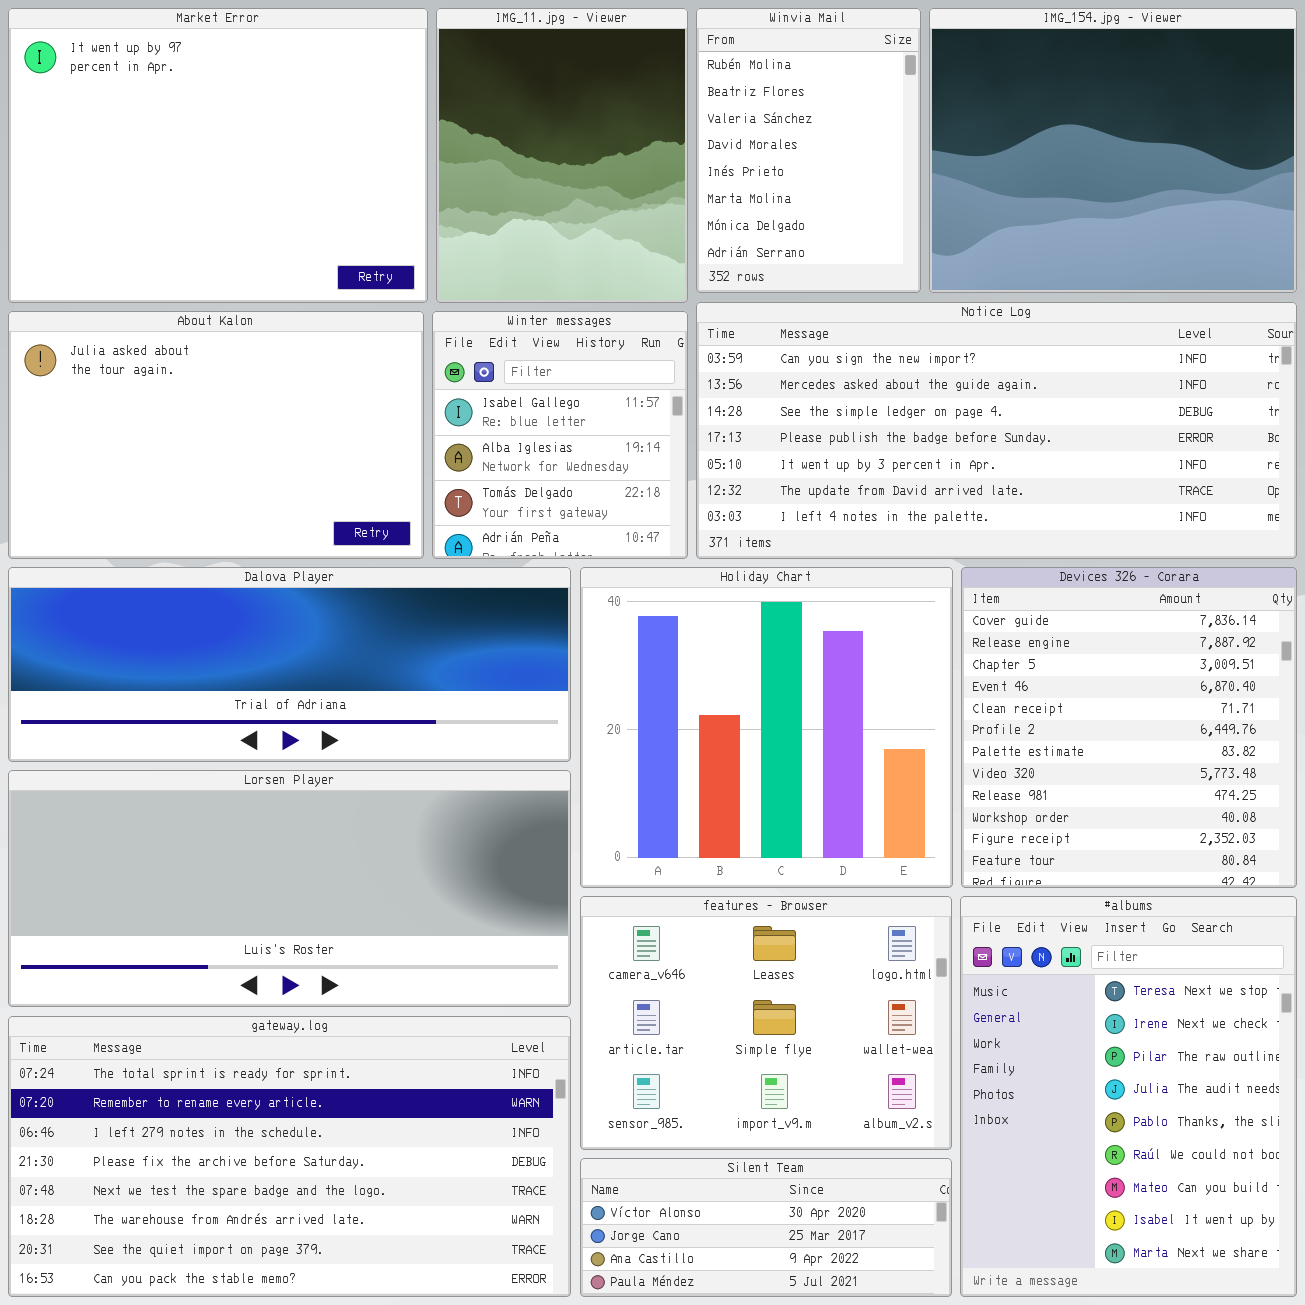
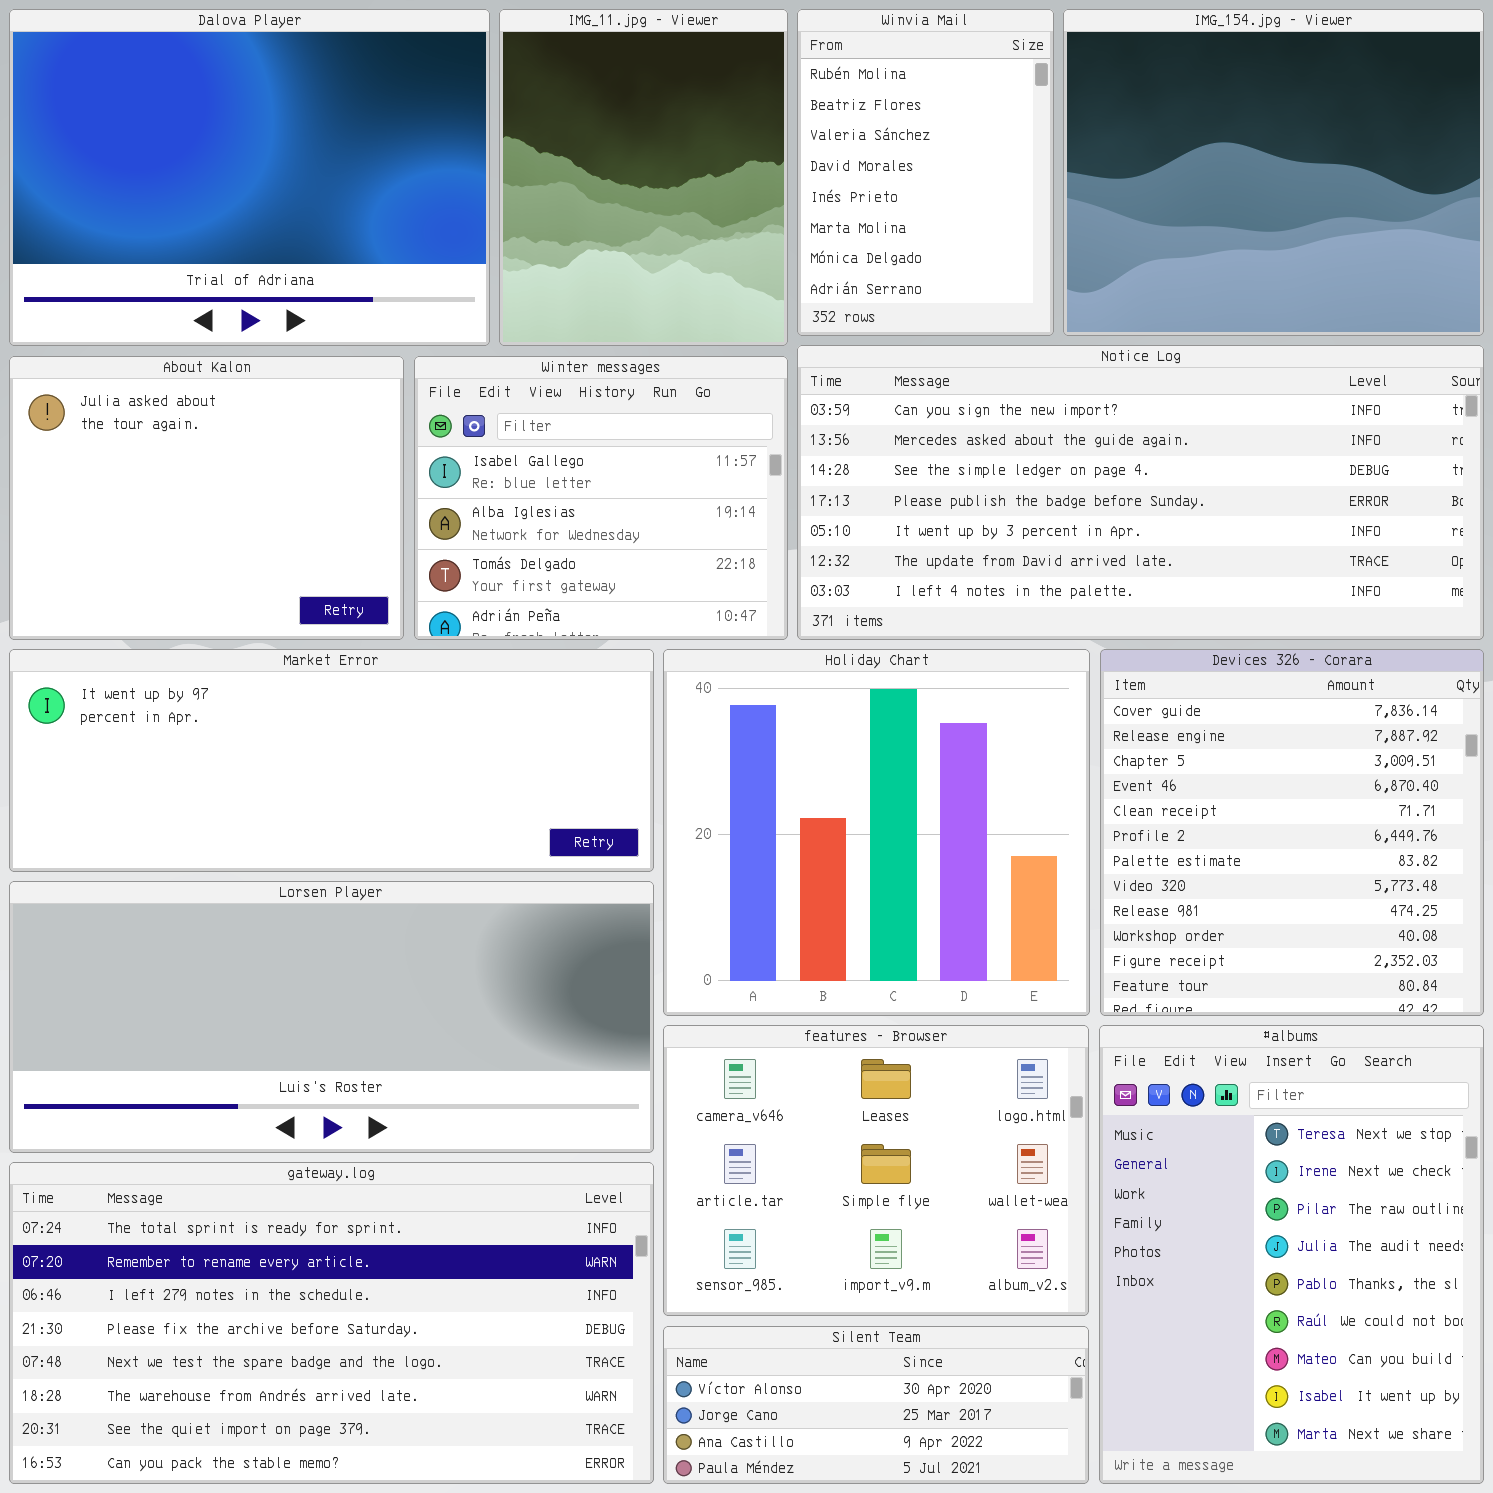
Market Error: [8,8,428,303] -> [9,649,654,872], moved, resized
About Kalon: [8,311,424,559] -> [9,356,404,640], resized
Winter messages: [432,311,688,559] -> [414,356,788,640], resized
Dalova Player: [8,567,571,762] -> [9,9,490,346], moved, resized

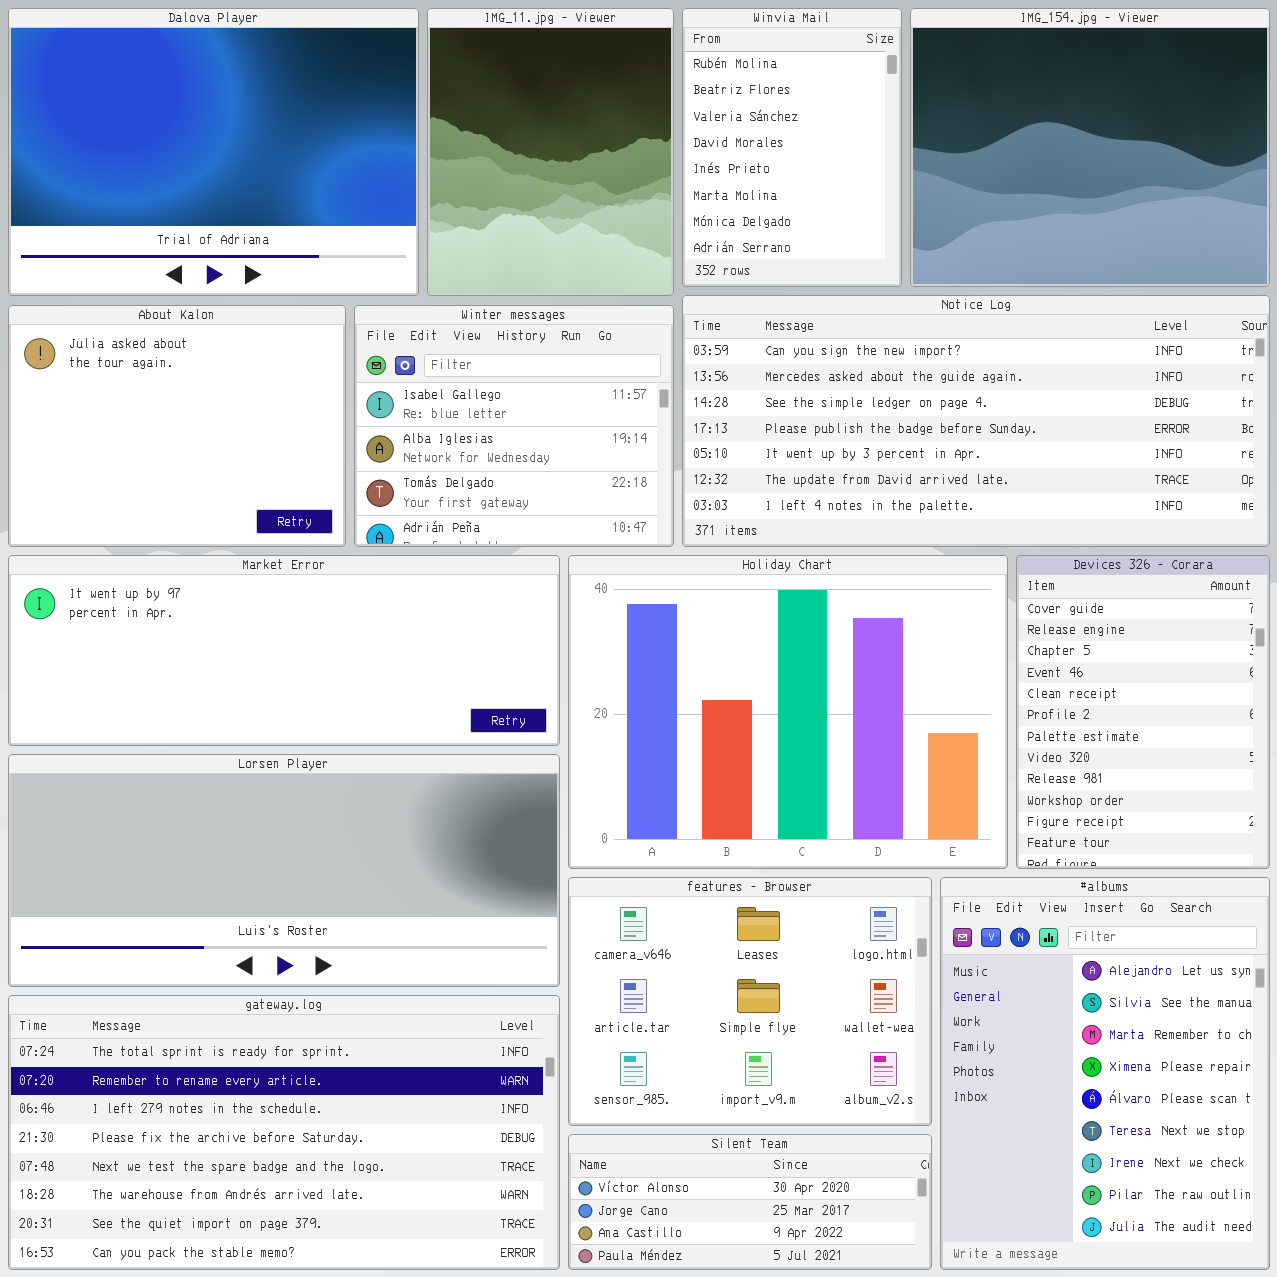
Holiday Chart: [663,649,1090,1016] -> [568,555,1008,869], resized
Devices 326 - Corara: [1100,649,1484,1016] -> [1016,555,1270,869], resized
#albums: [1099,1025,1484,1484] -> [940,877,1270,1270], scrolled up 5 rows

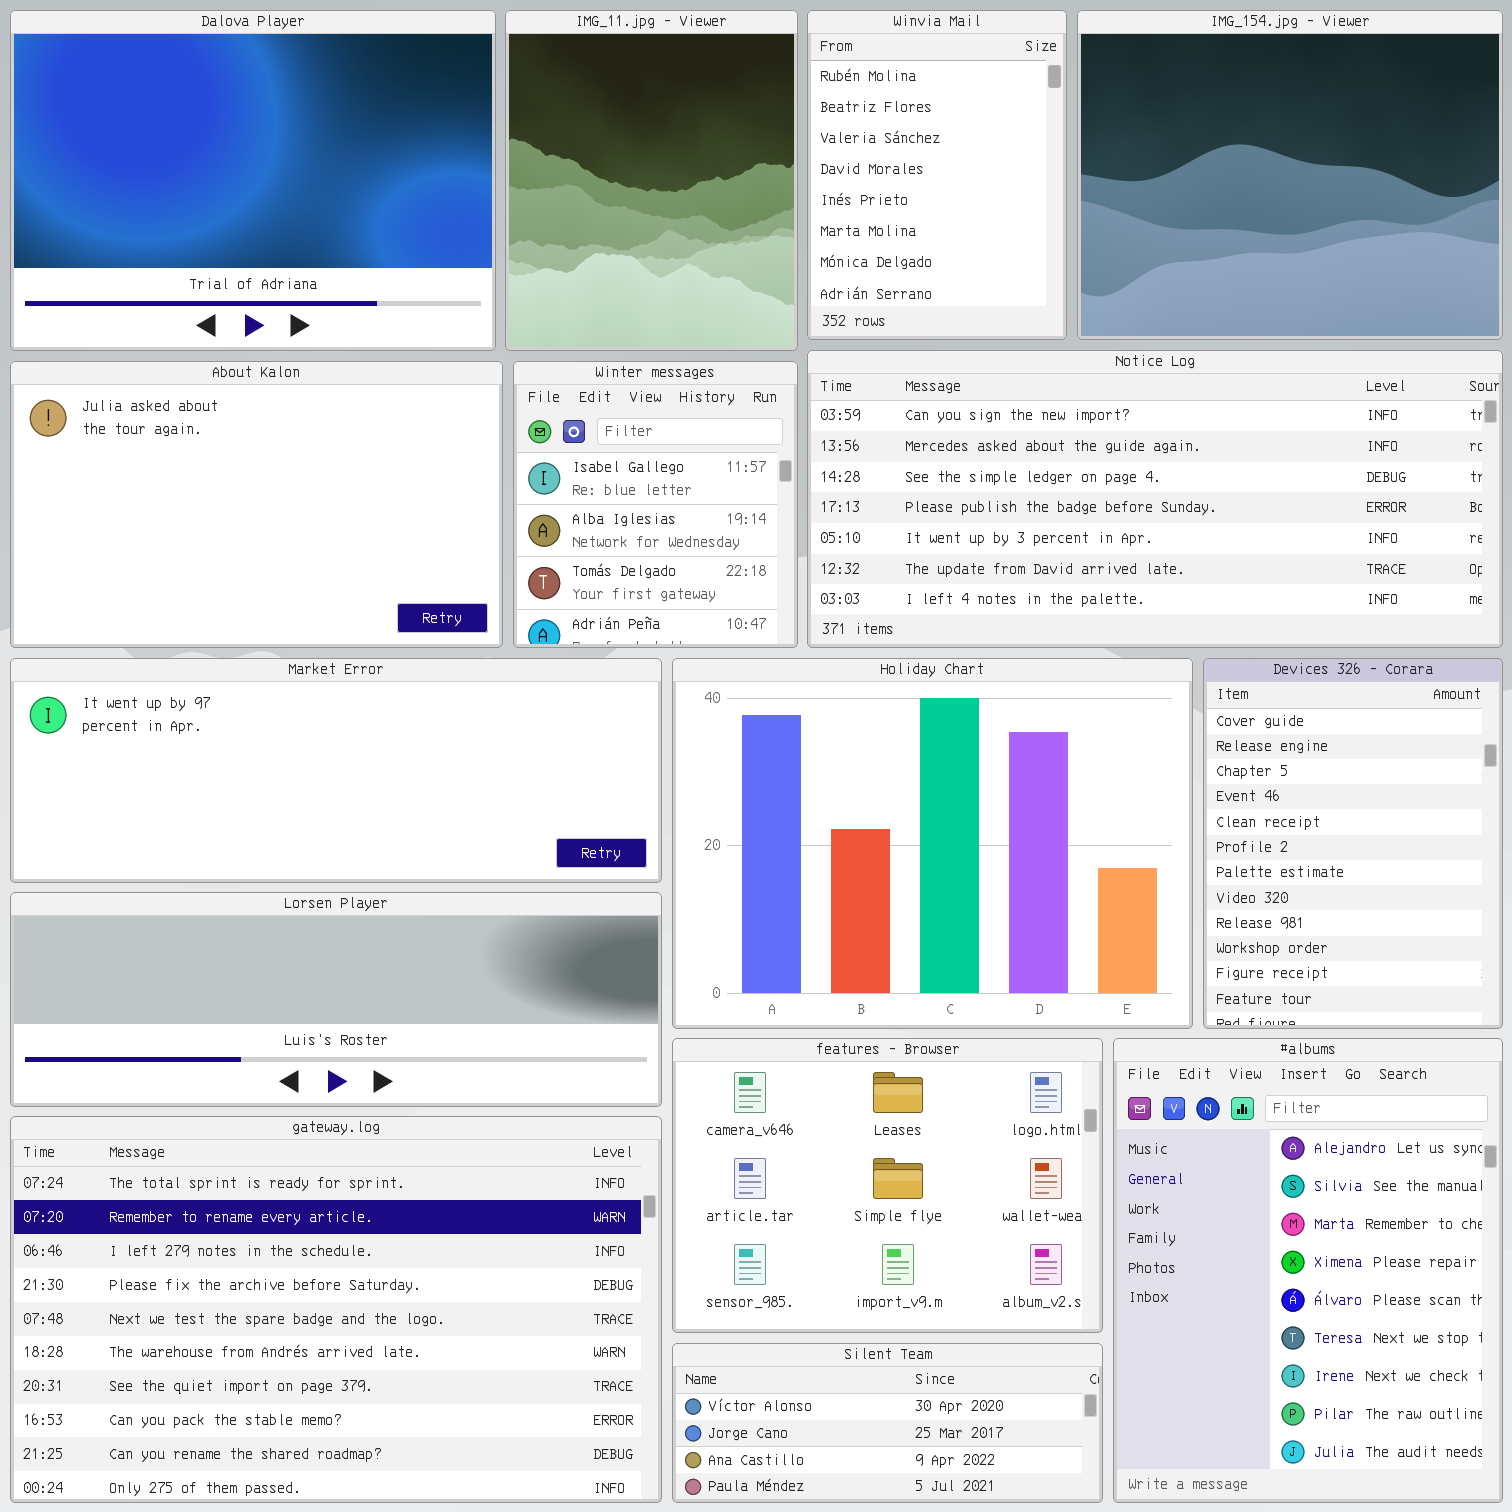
About Kalon: [8,305,346,547] -> [10,361,503,648], resized
Winter messages: [354,305,674,547] -> [513,361,798,648], resized
Lorsen Player: [8,754,560,987] -> [10,892,662,1107], resized
gateway.log: [8,995,560,1270] -> [10,1116,662,1503], resized

